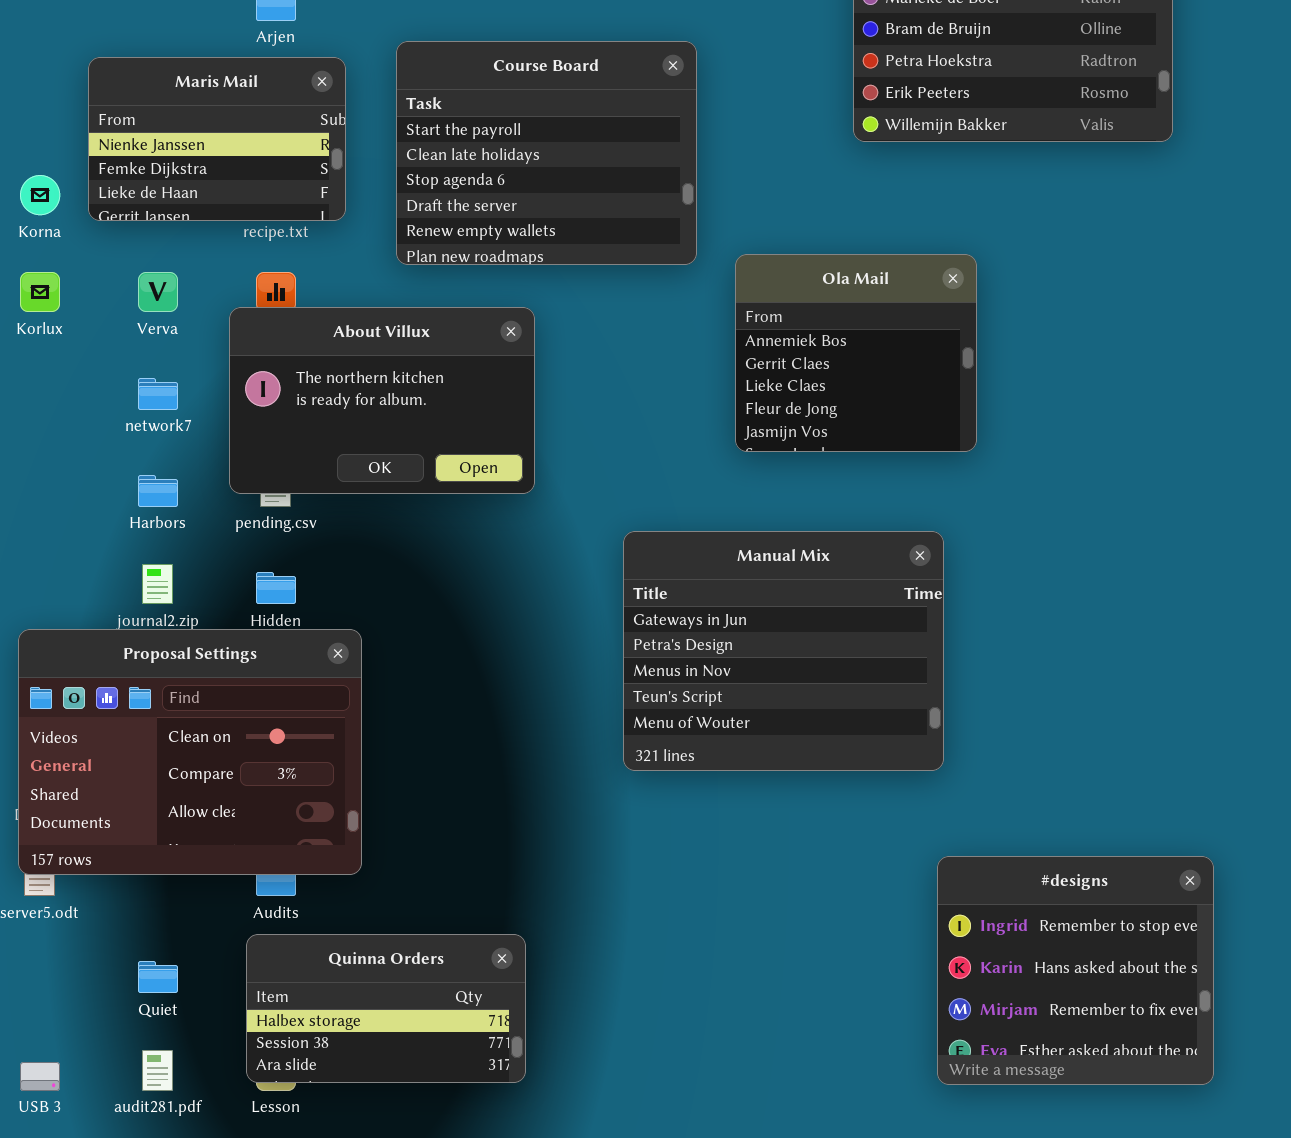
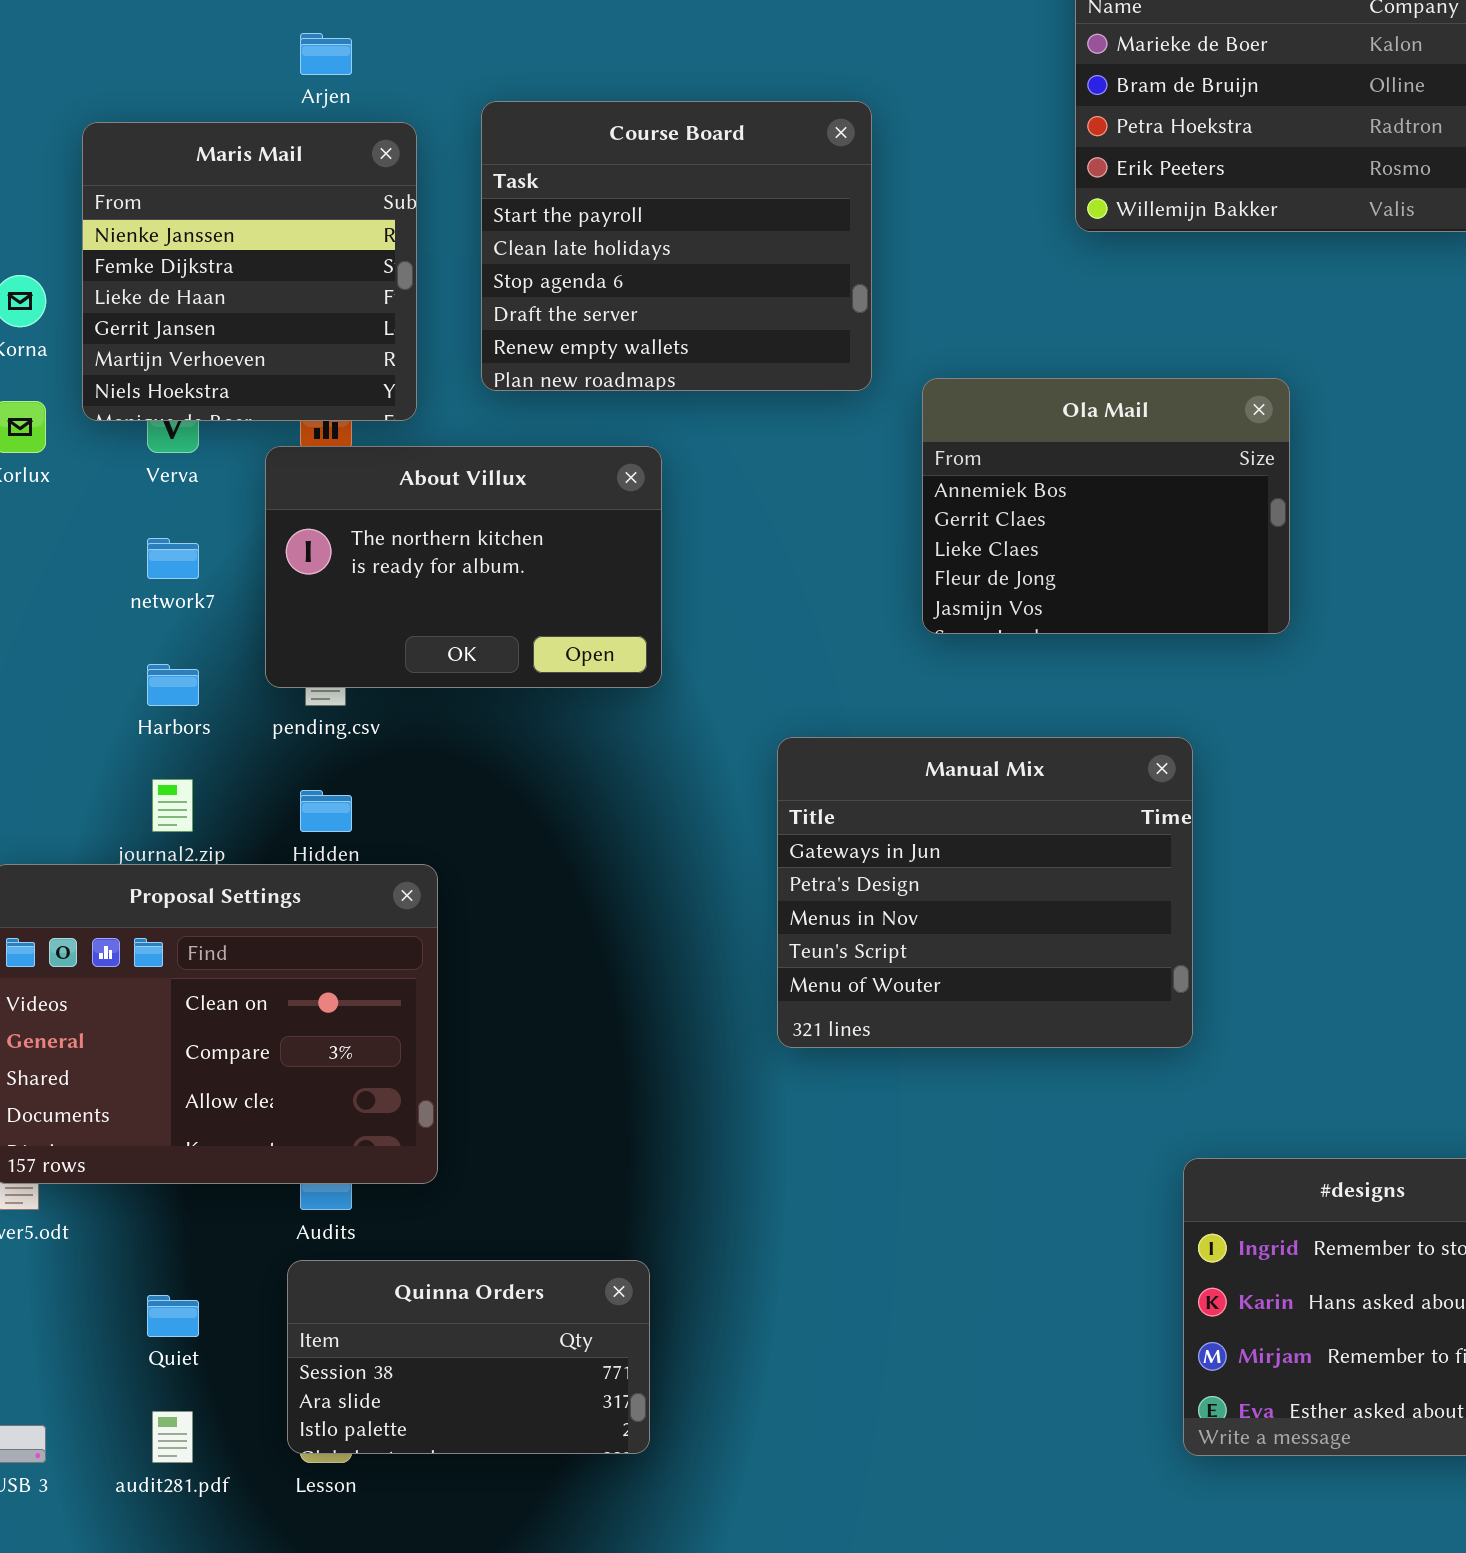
Maris Mail: [88,57,346,221] -> [82,122,417,421], resized
Ola Mail: [735,254,977,452] -> [922,378,1290,634], resized
Quinna Orders: [246,934,526,1083] -> [287,1260,650,1454], scrolled down 1 row

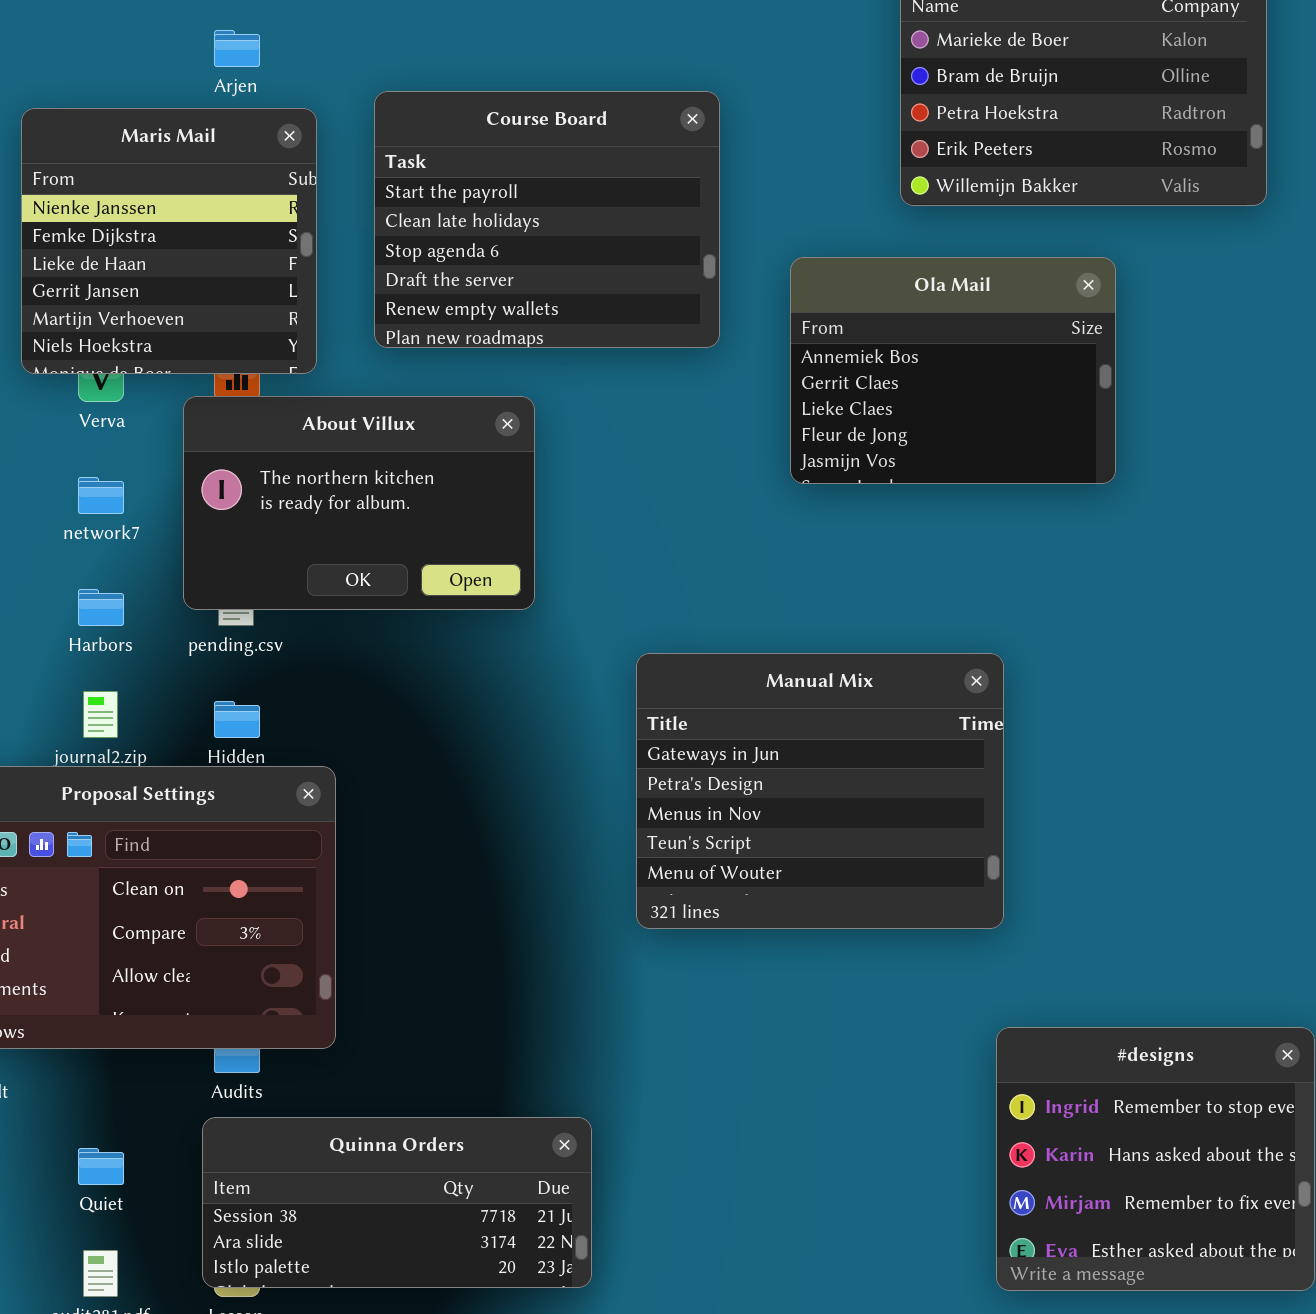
Ola Mail: [922,378,1290,634] -> [790,257,1116,484], moved
Quinna Orders: [287,1260,650,1454] -> [202,1117,592,1288], resized

